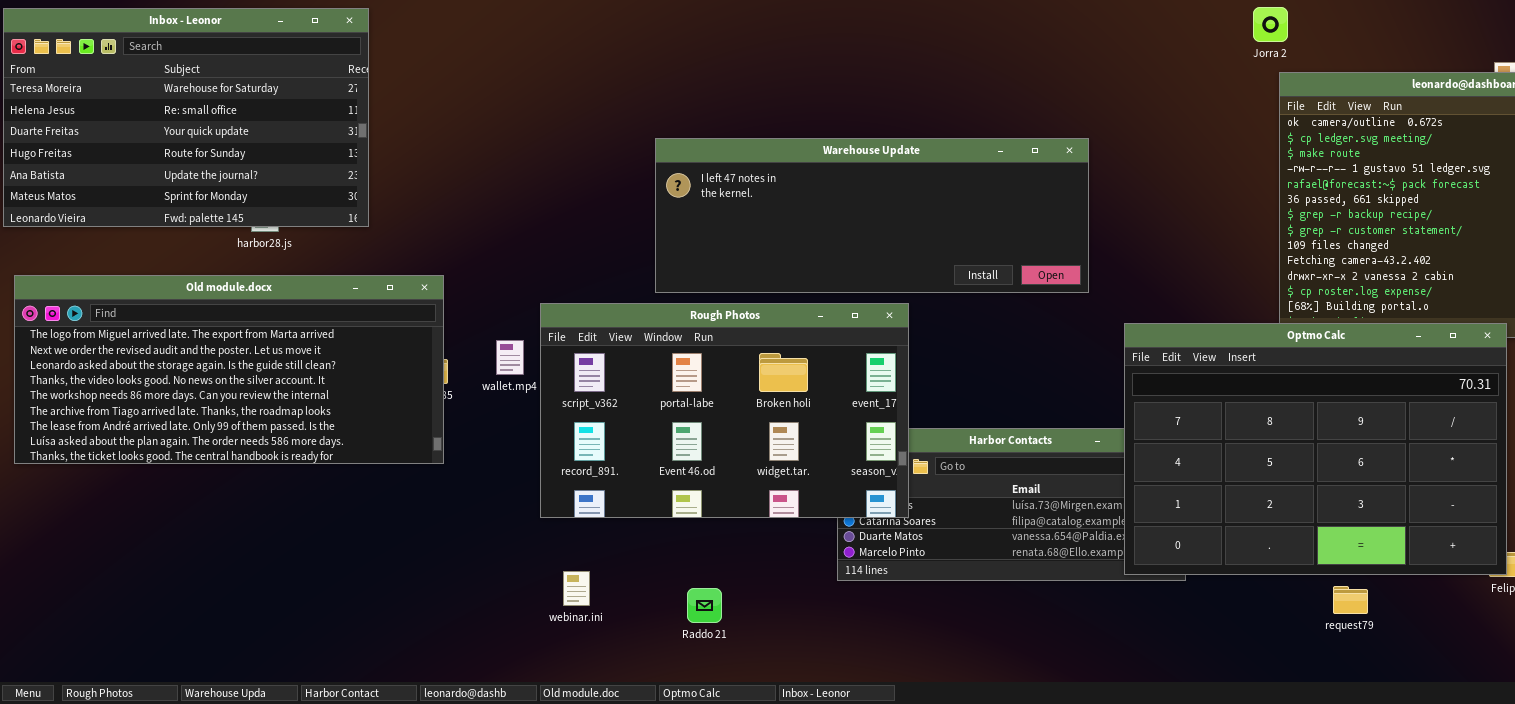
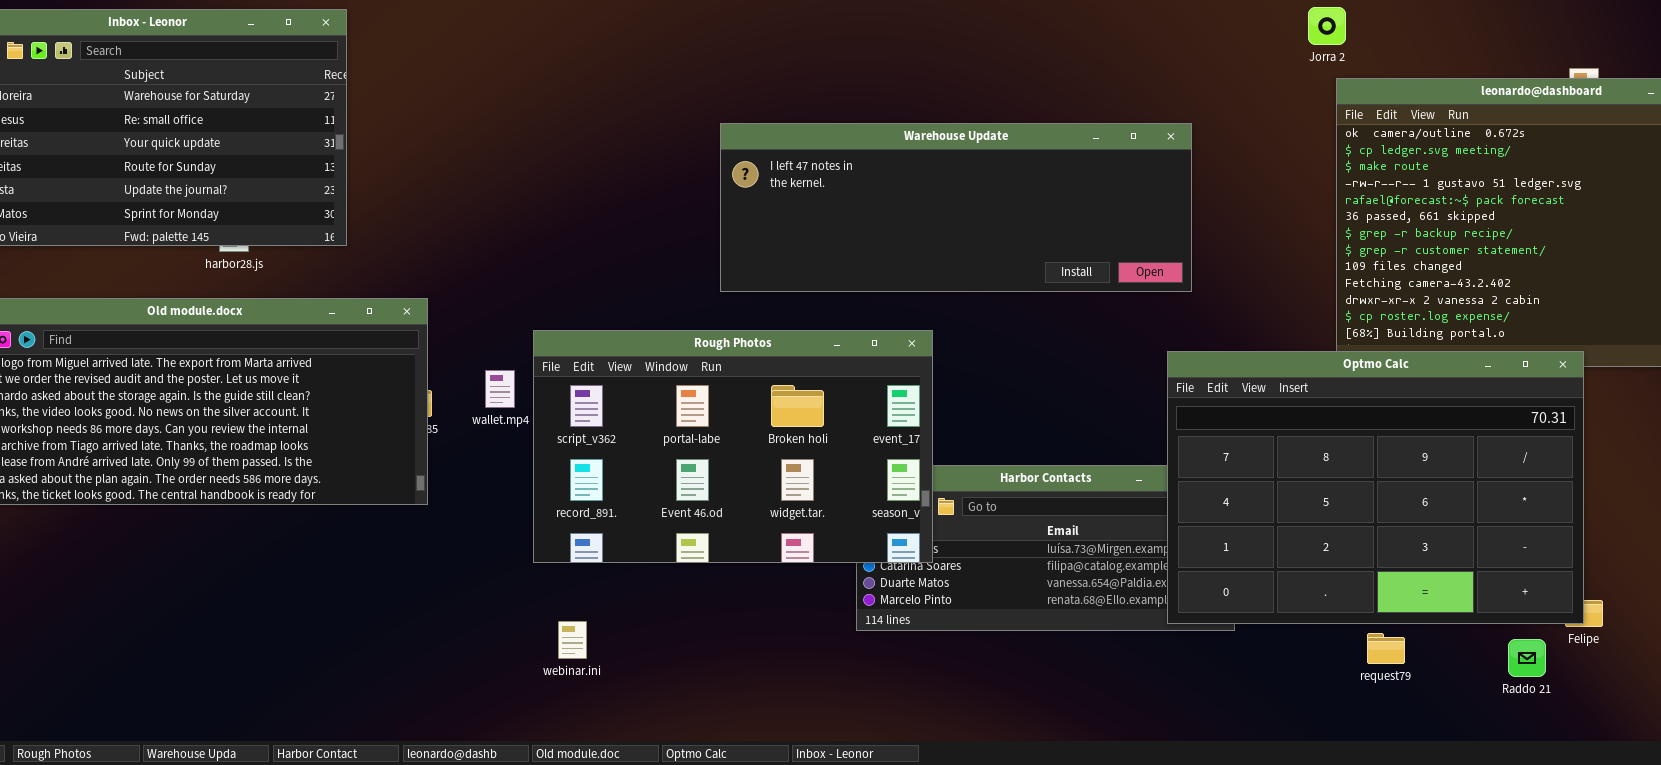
Warehouse Update: [655,138,1089,293] -> [720,123,1192,292], moved
request79: [1333,586,1368,614] -> [1367,633,1405,664], moved
Raddo 21: [687,588,722,623] -> [1508,639,1546,677], moved

